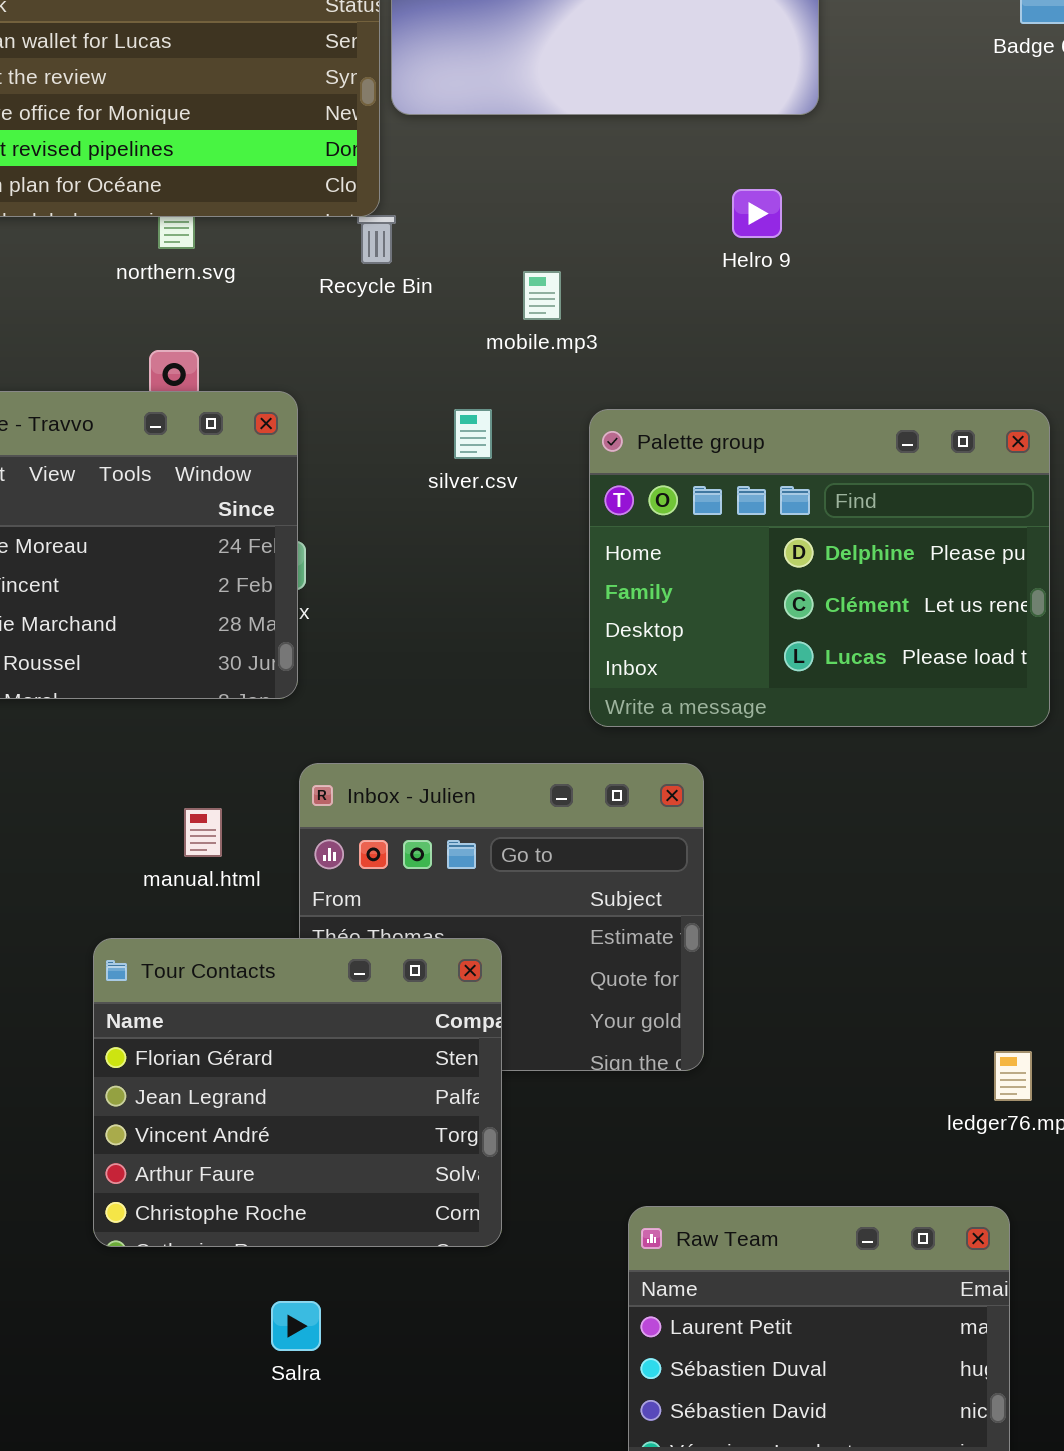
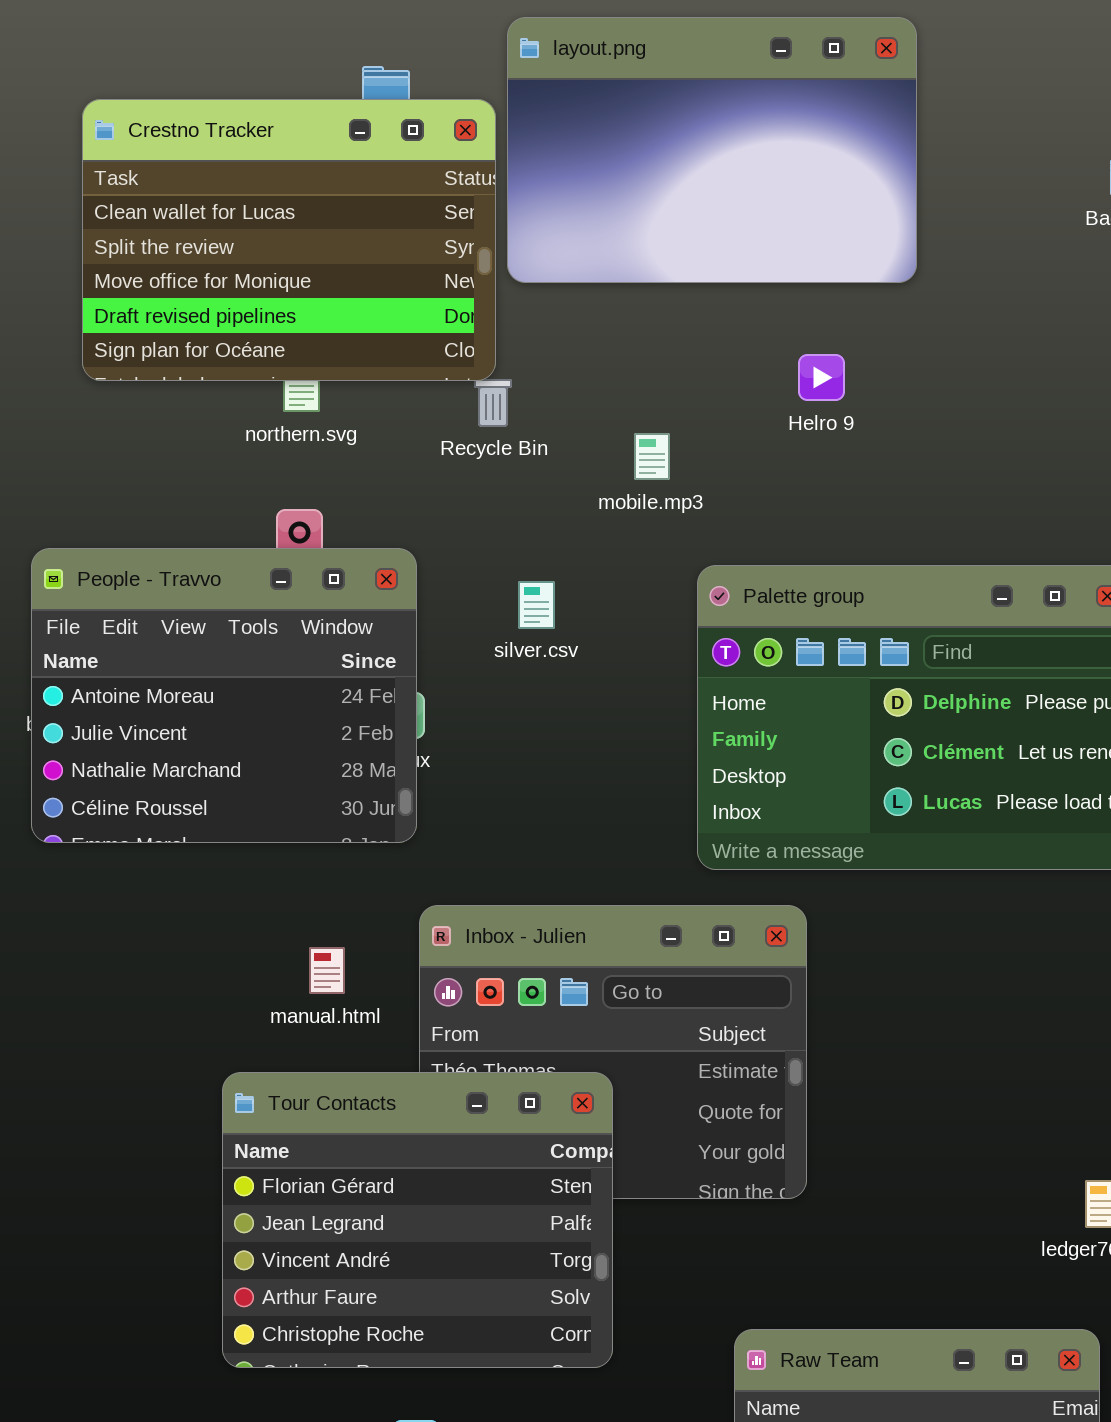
Helro 9: [732,189,782,238] -> [798,354,845,401], moved
silver.csv: [454,409,492,459] -> [518,581,555,629], moved

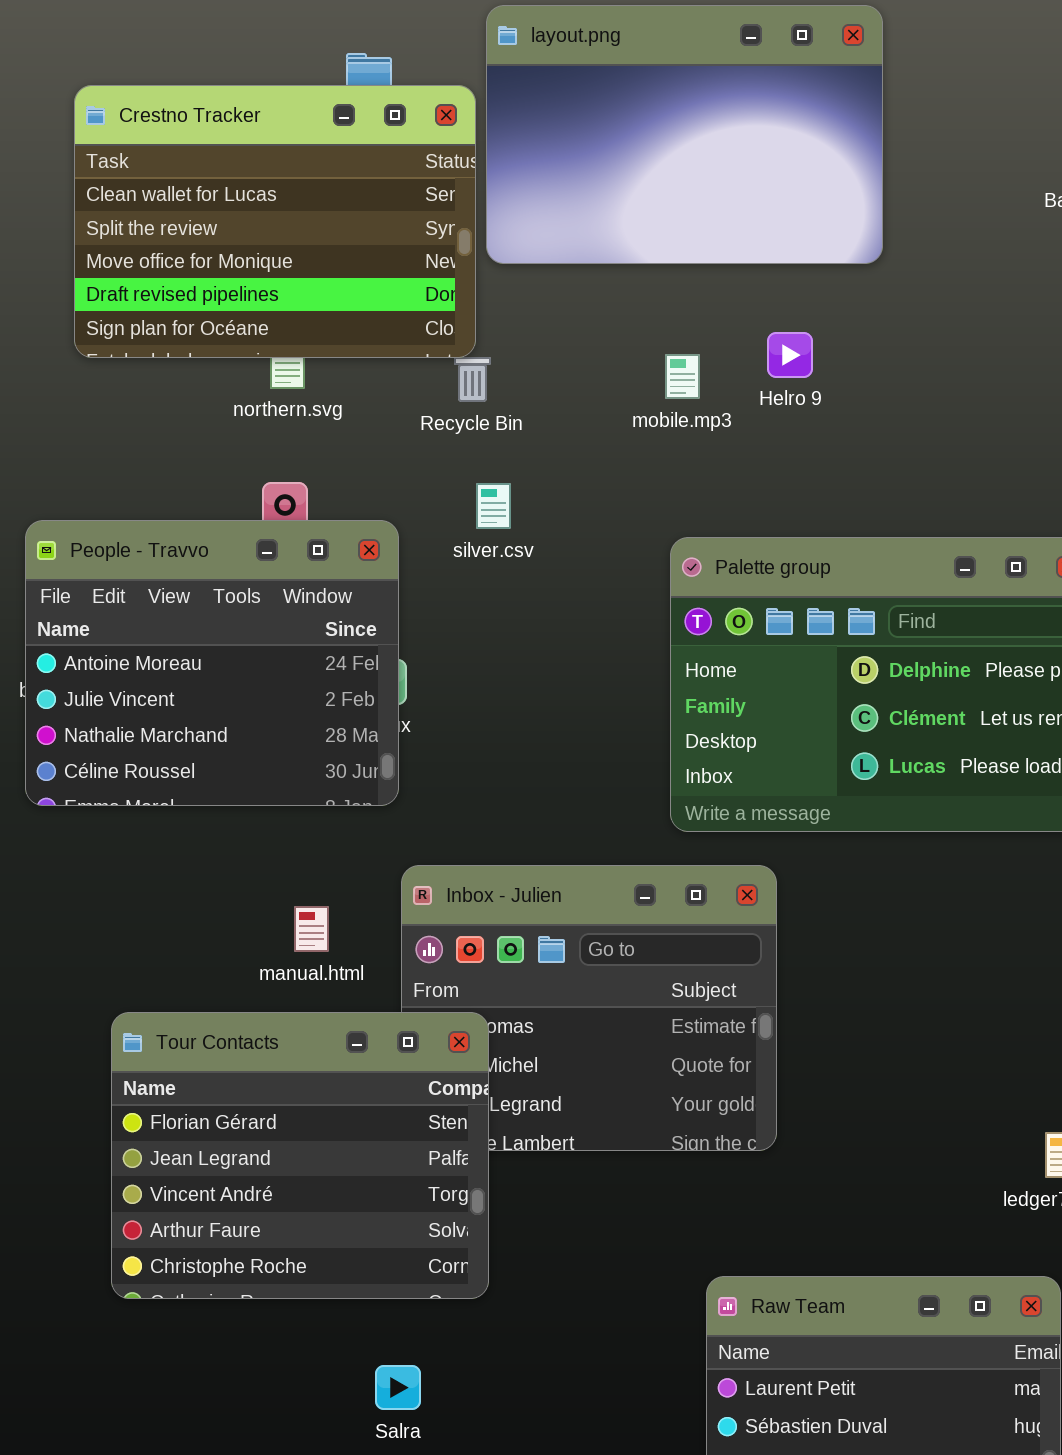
mobile.mp3: [634,433,670,480] -> [665,354,700,399], moved
silver.csv: [518,581,555,629] -> [476,483,511,529], moved
Tour Contacts: [222,1072,613,1368] -> [111,1012,489,1299], moved

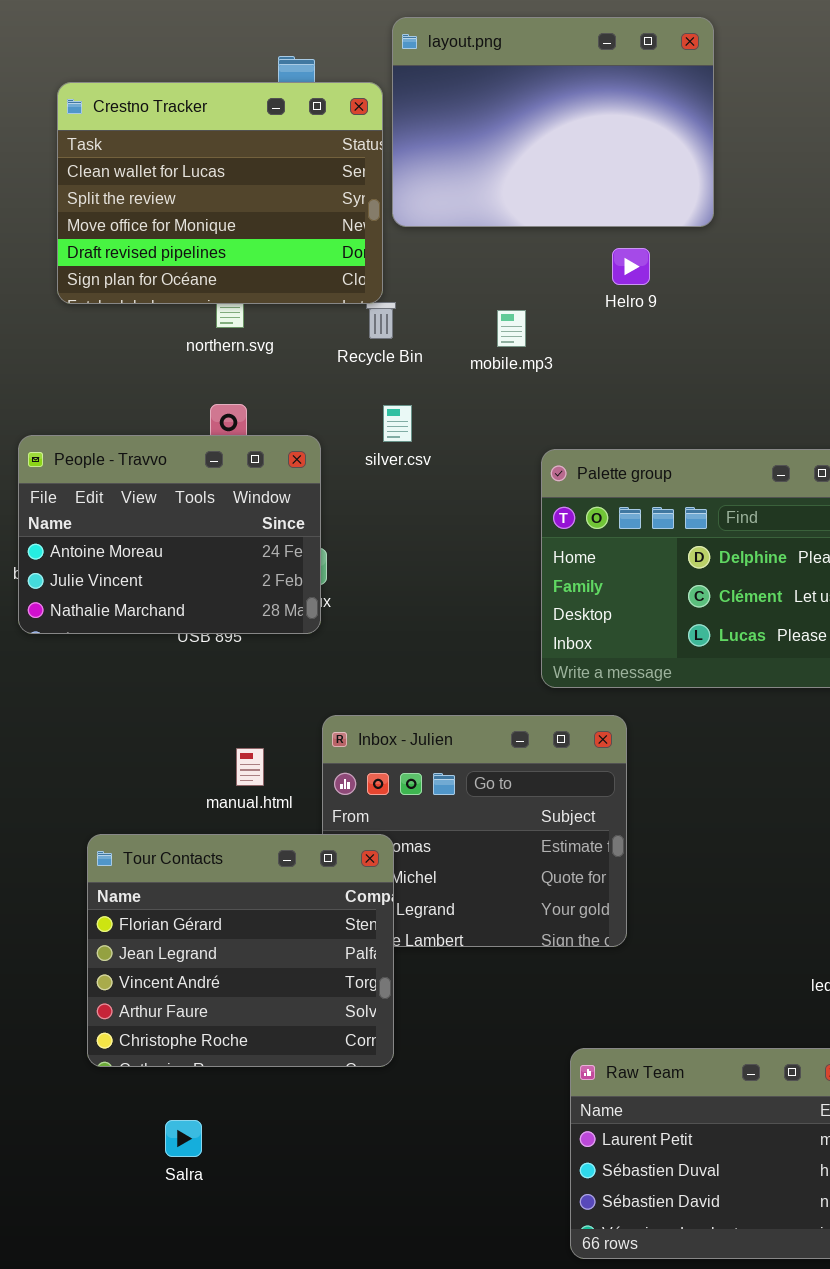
Helro 9: [767,332,813,378] -> [612,248,650,285], moved
mobile.mp3: [665,354,700,399] -> [497,310,526,347], moved
People - Travvo: [25,520,399,806] -> [18,435,321,634], resized
Salra: [375,1365,421,1410] -> [165,1120,202,1157], moved

